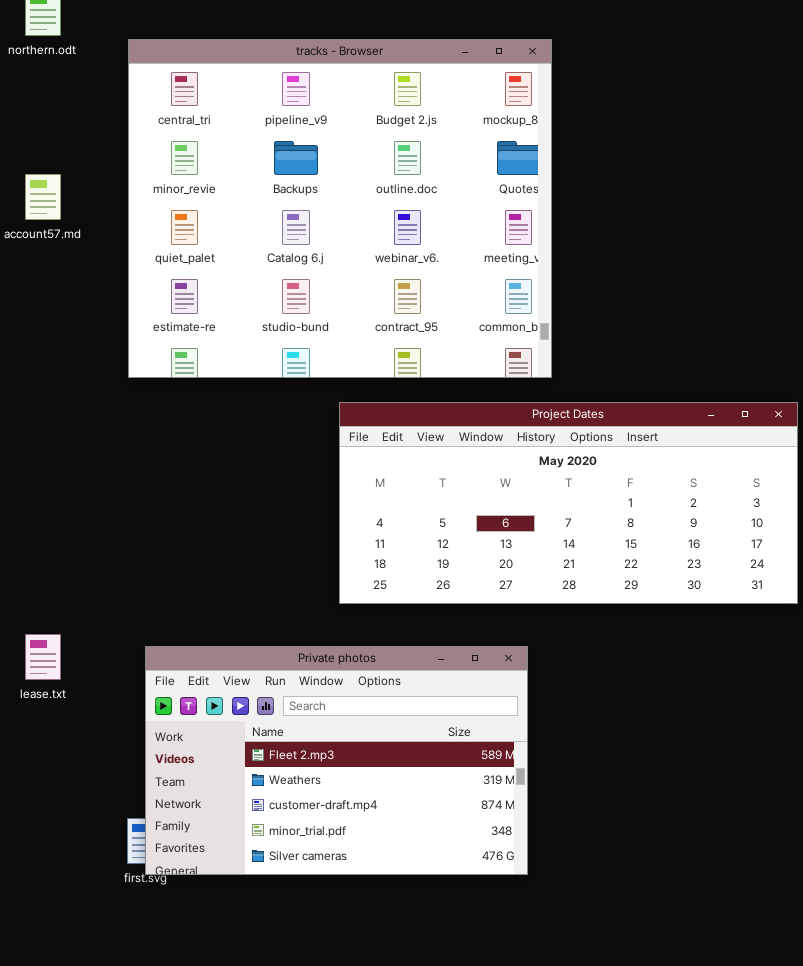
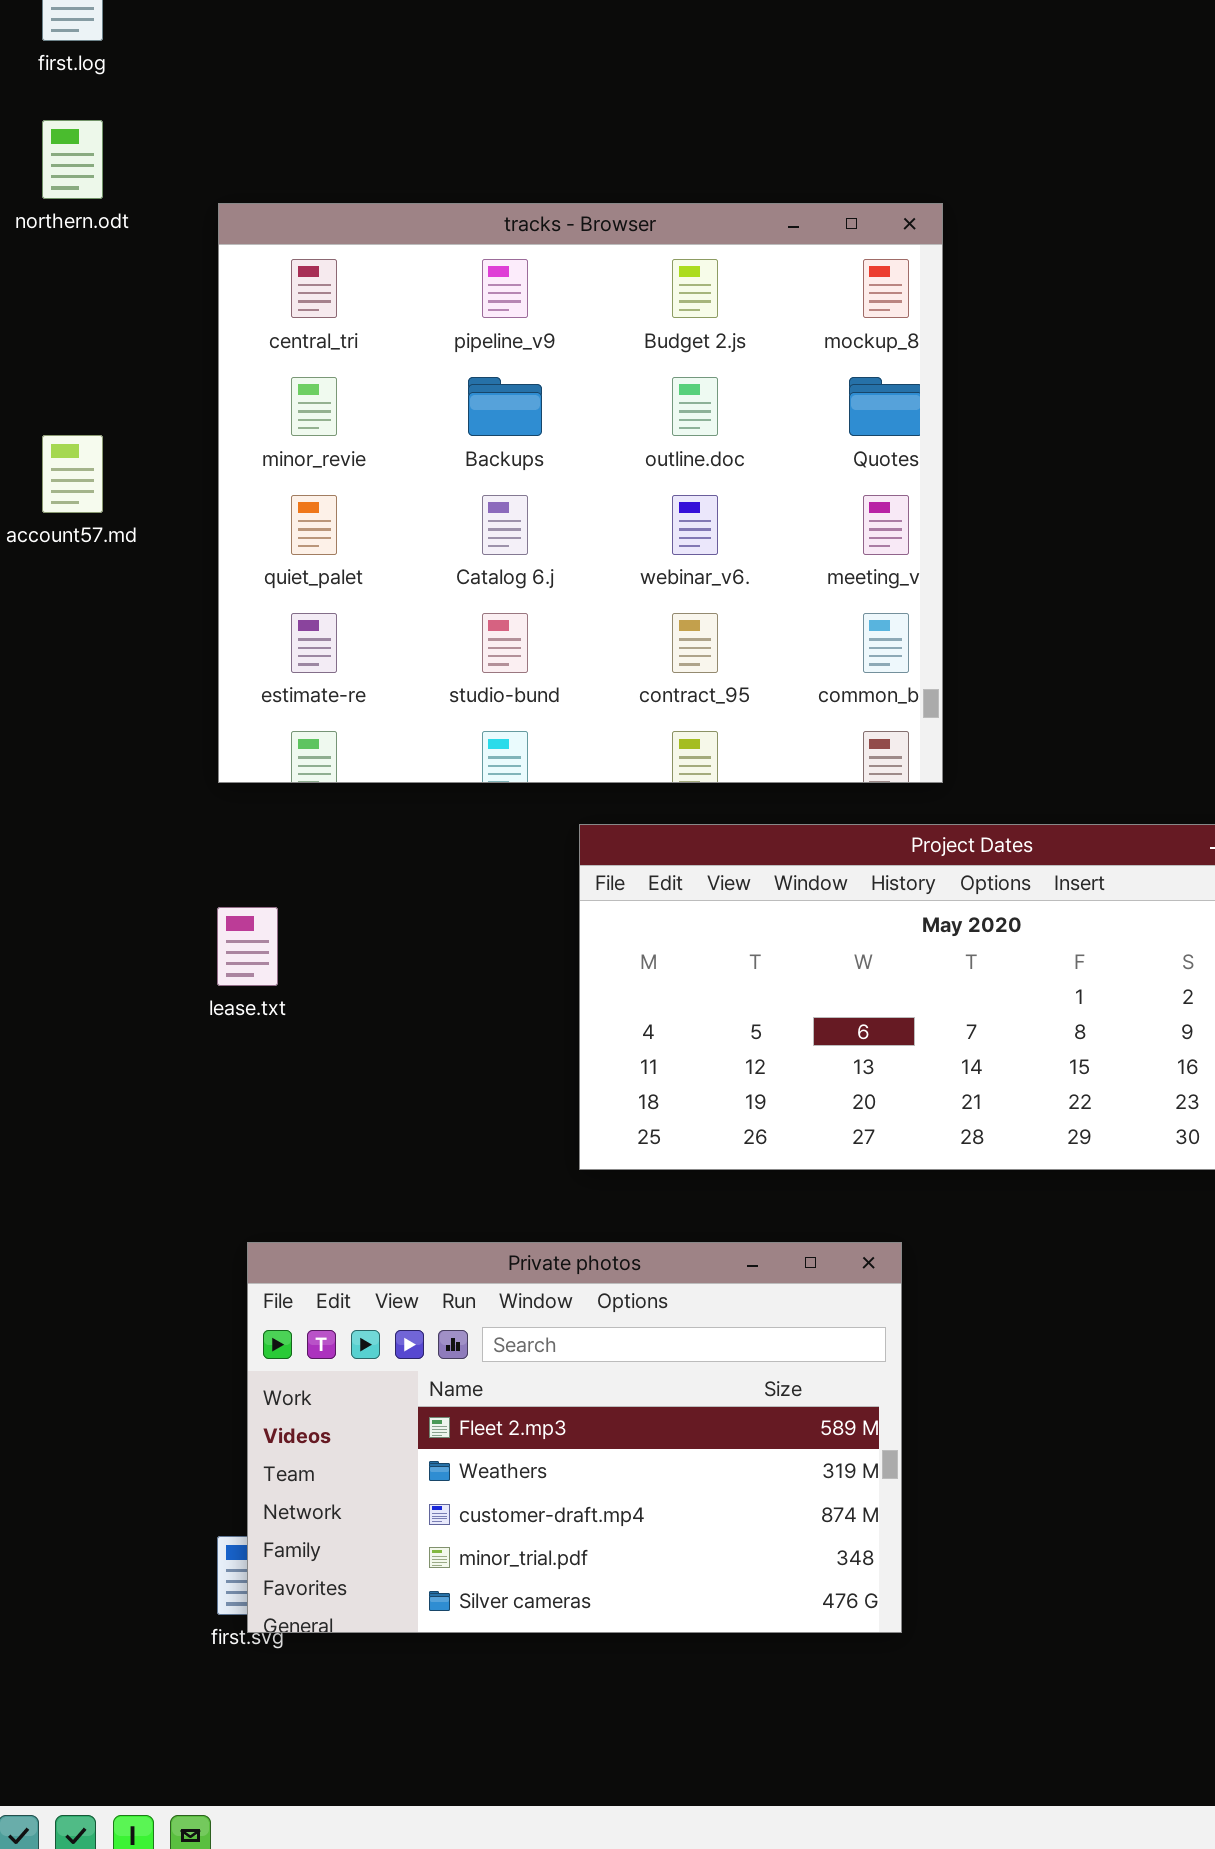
lease.txt: [25,634,61,680] -> [217,907,278,986], moved

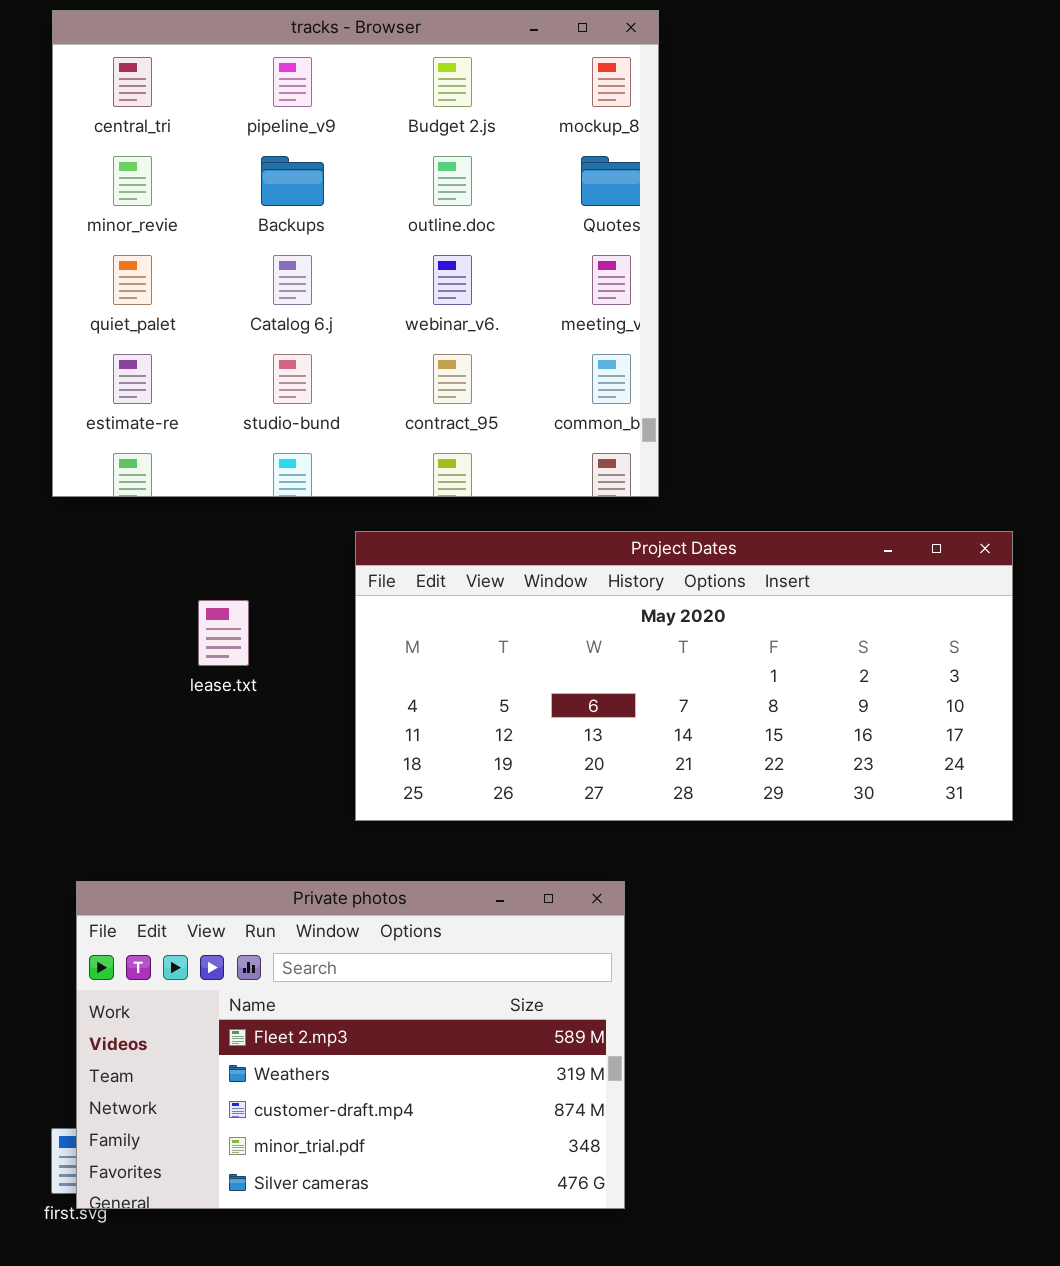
lease.txt: [217,907,278,986] -> [198,600,249,666], moved

